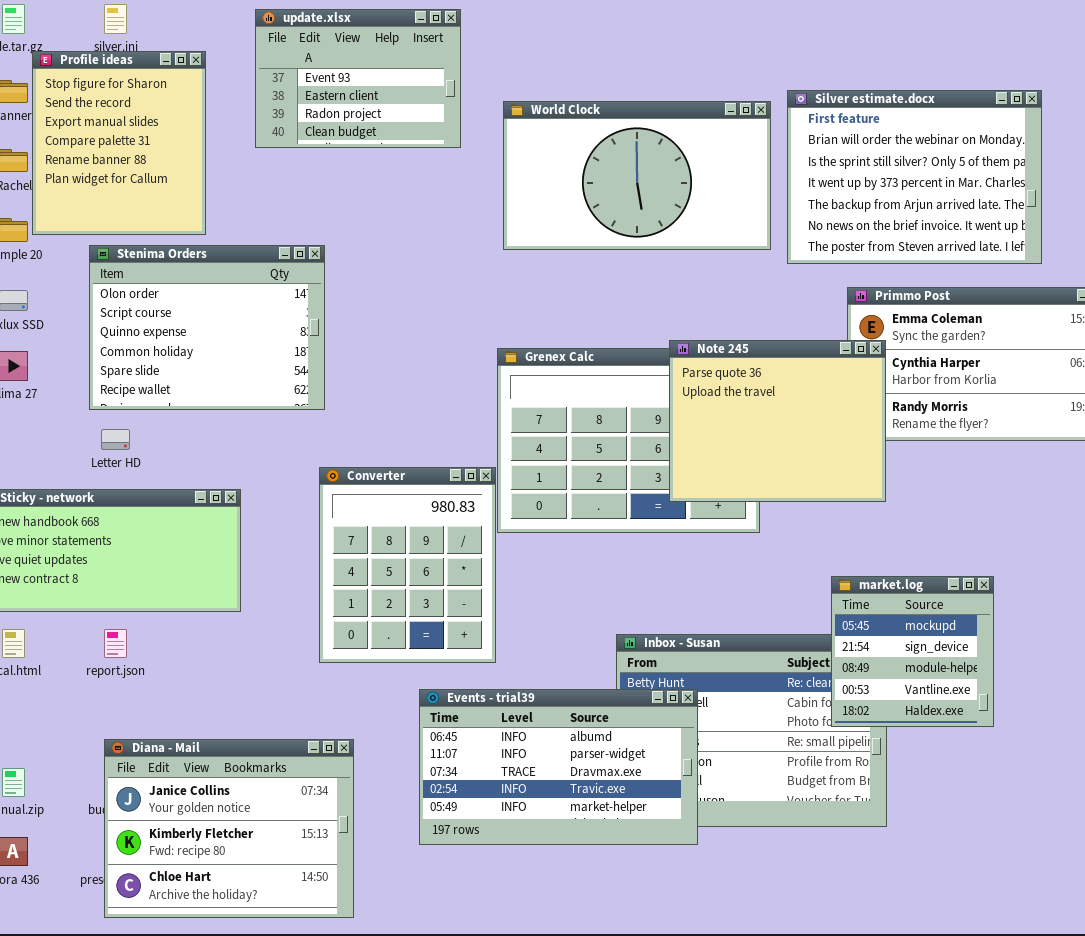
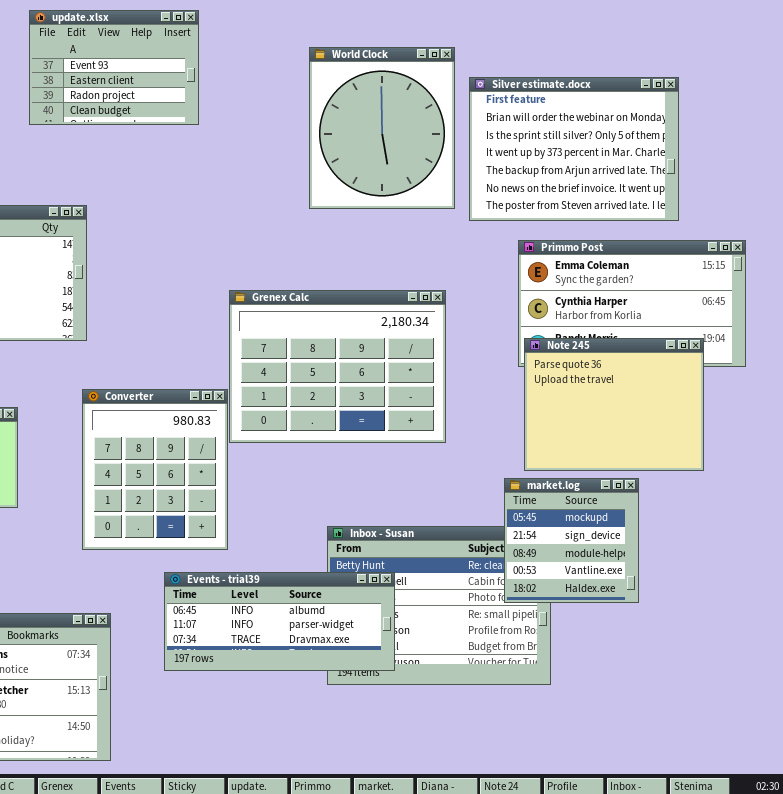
World Clock: [503,101,771,250] -> [309,47,455,209], resized
Note 245: [669,340,886,502] -> [524,338,704,471], moved
Events - trial39: [419,689,698,845] -> [164,572,395,671], resized

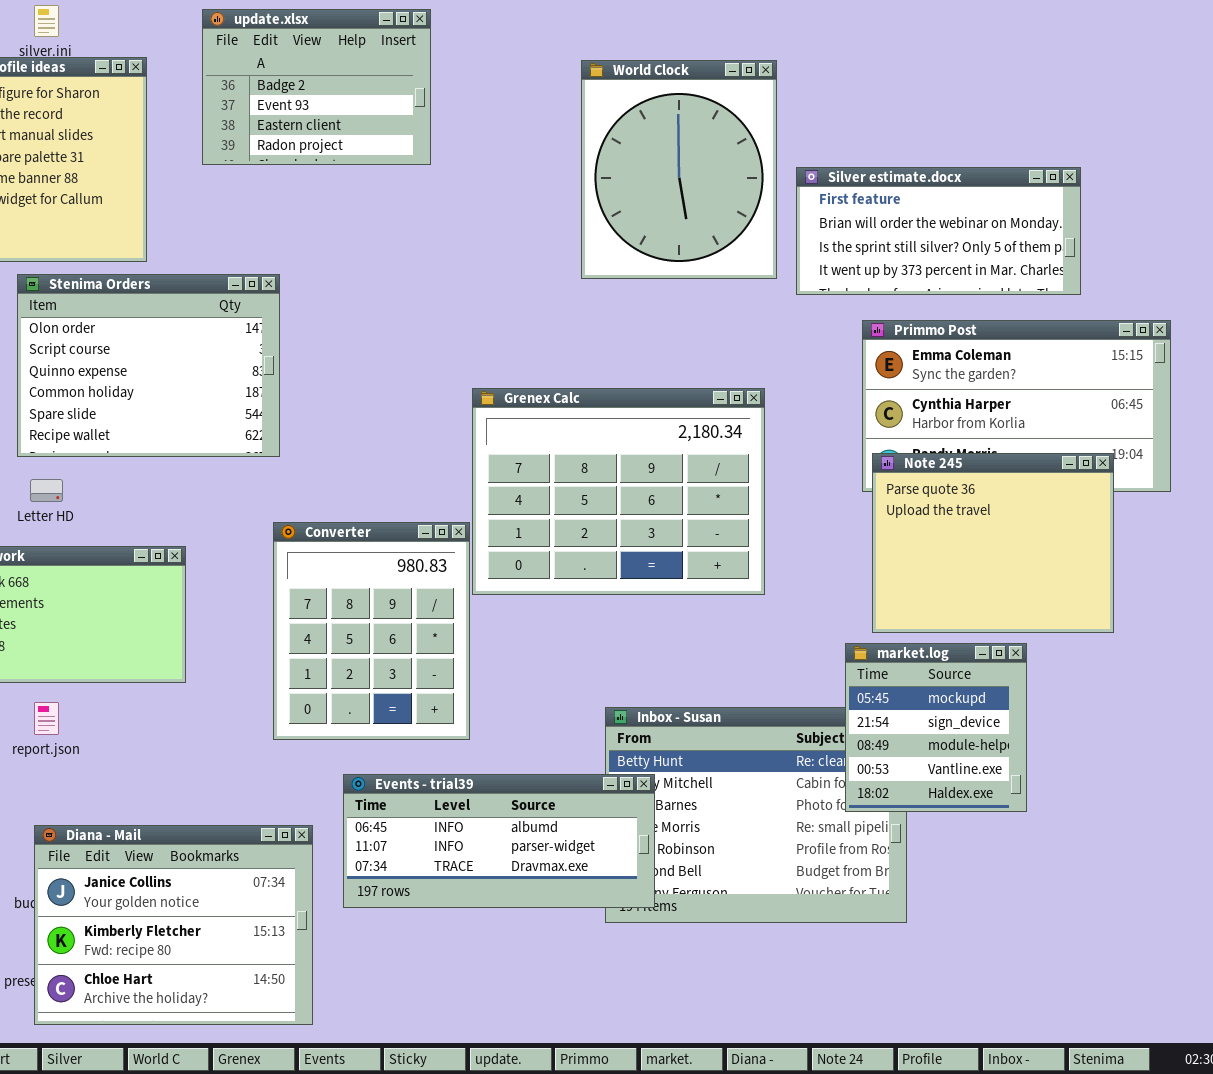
update.xlsx: [29,10,199,125] -> [202,9,431,165], scrolled up 1 row
Silver estimate.docx: [469,77,679,221] -> [796,167,1081,295], resized
Events - trial39: [164,572,395,671] -> [343,774,655,908], moved

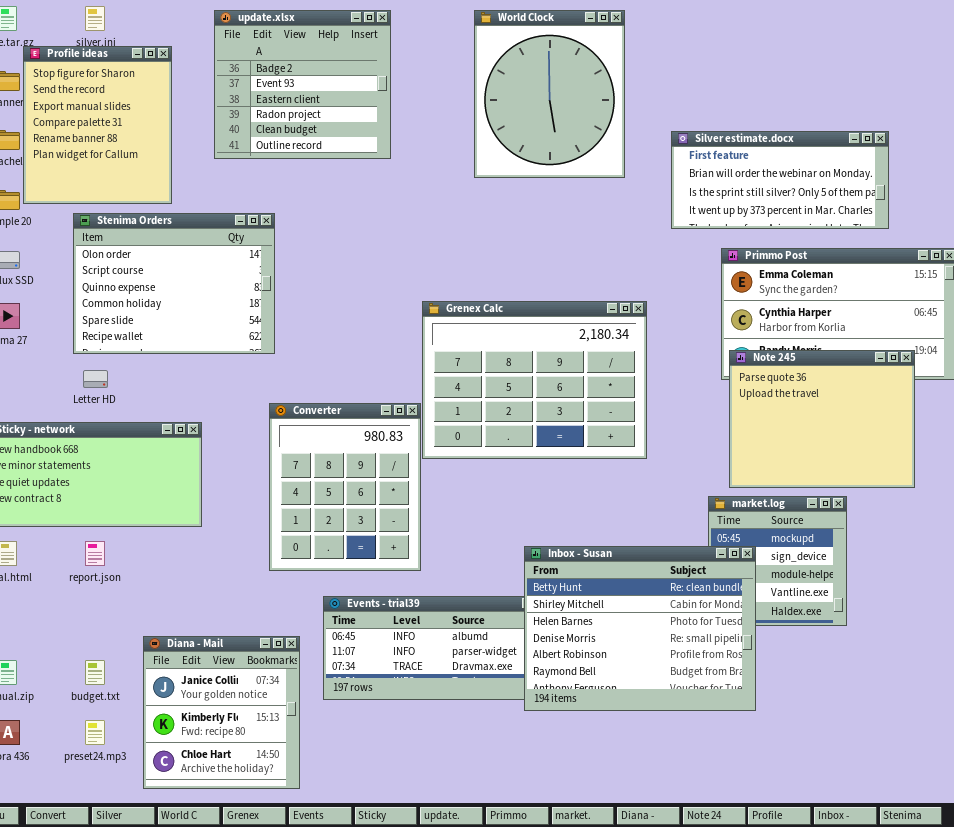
update.xlsx: [202,9,431,165] -> [214,10,391,159], resized
World Clock: [581,60,777,279] -> [474,10,625,178], moved
Inbox - Susan: [605,707,907,923] -> [524,546,756,711], raised
Diana - Mail: [34,825,313,1025] -> [143,636,300,789], resized

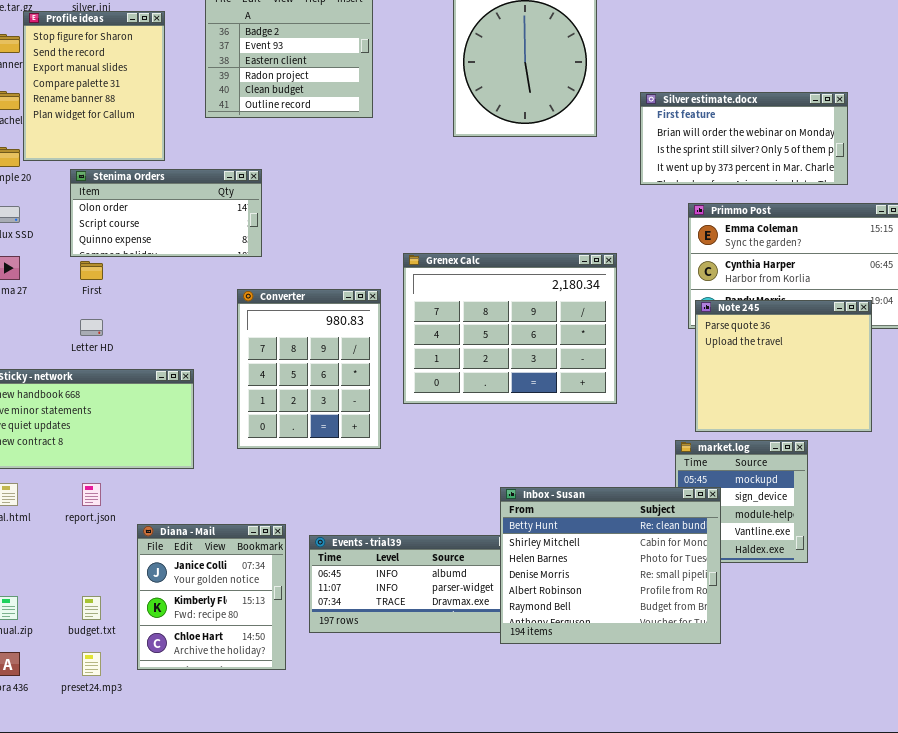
Stenima Orders: [73,213,275,354] -> [70,169,262,257], resized
Converter: [269,403,421,571] -> [237,289,381,449], moved
Diana - Mail: [143,636,300,789] -> [137,524,286,670], moved

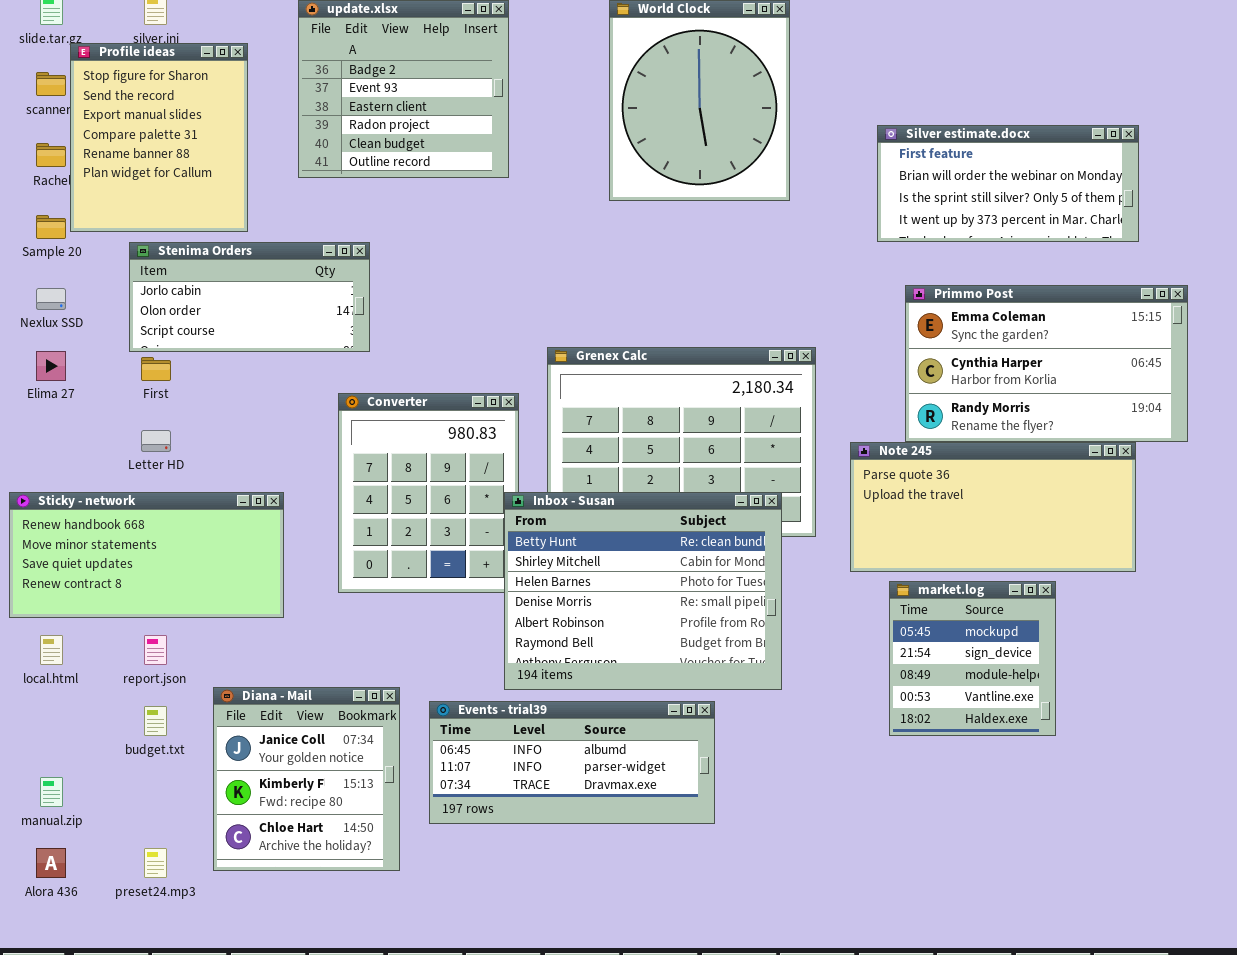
Silver estimate.docx: [640,92,848,185] -> [877,125,1139,242], moved
Stenima Orders: [70,169,262,257] -> [129,242,370,352], scrolled up 1 row
Note 245: [695,300,872,432] -> [850,442,1136,572], resized
Inbox - Susan: [500,487,721,644] -> [504,492,782,690], moved
budget.txt: [82,596,101,620] -> [144,706,167,736], moved

